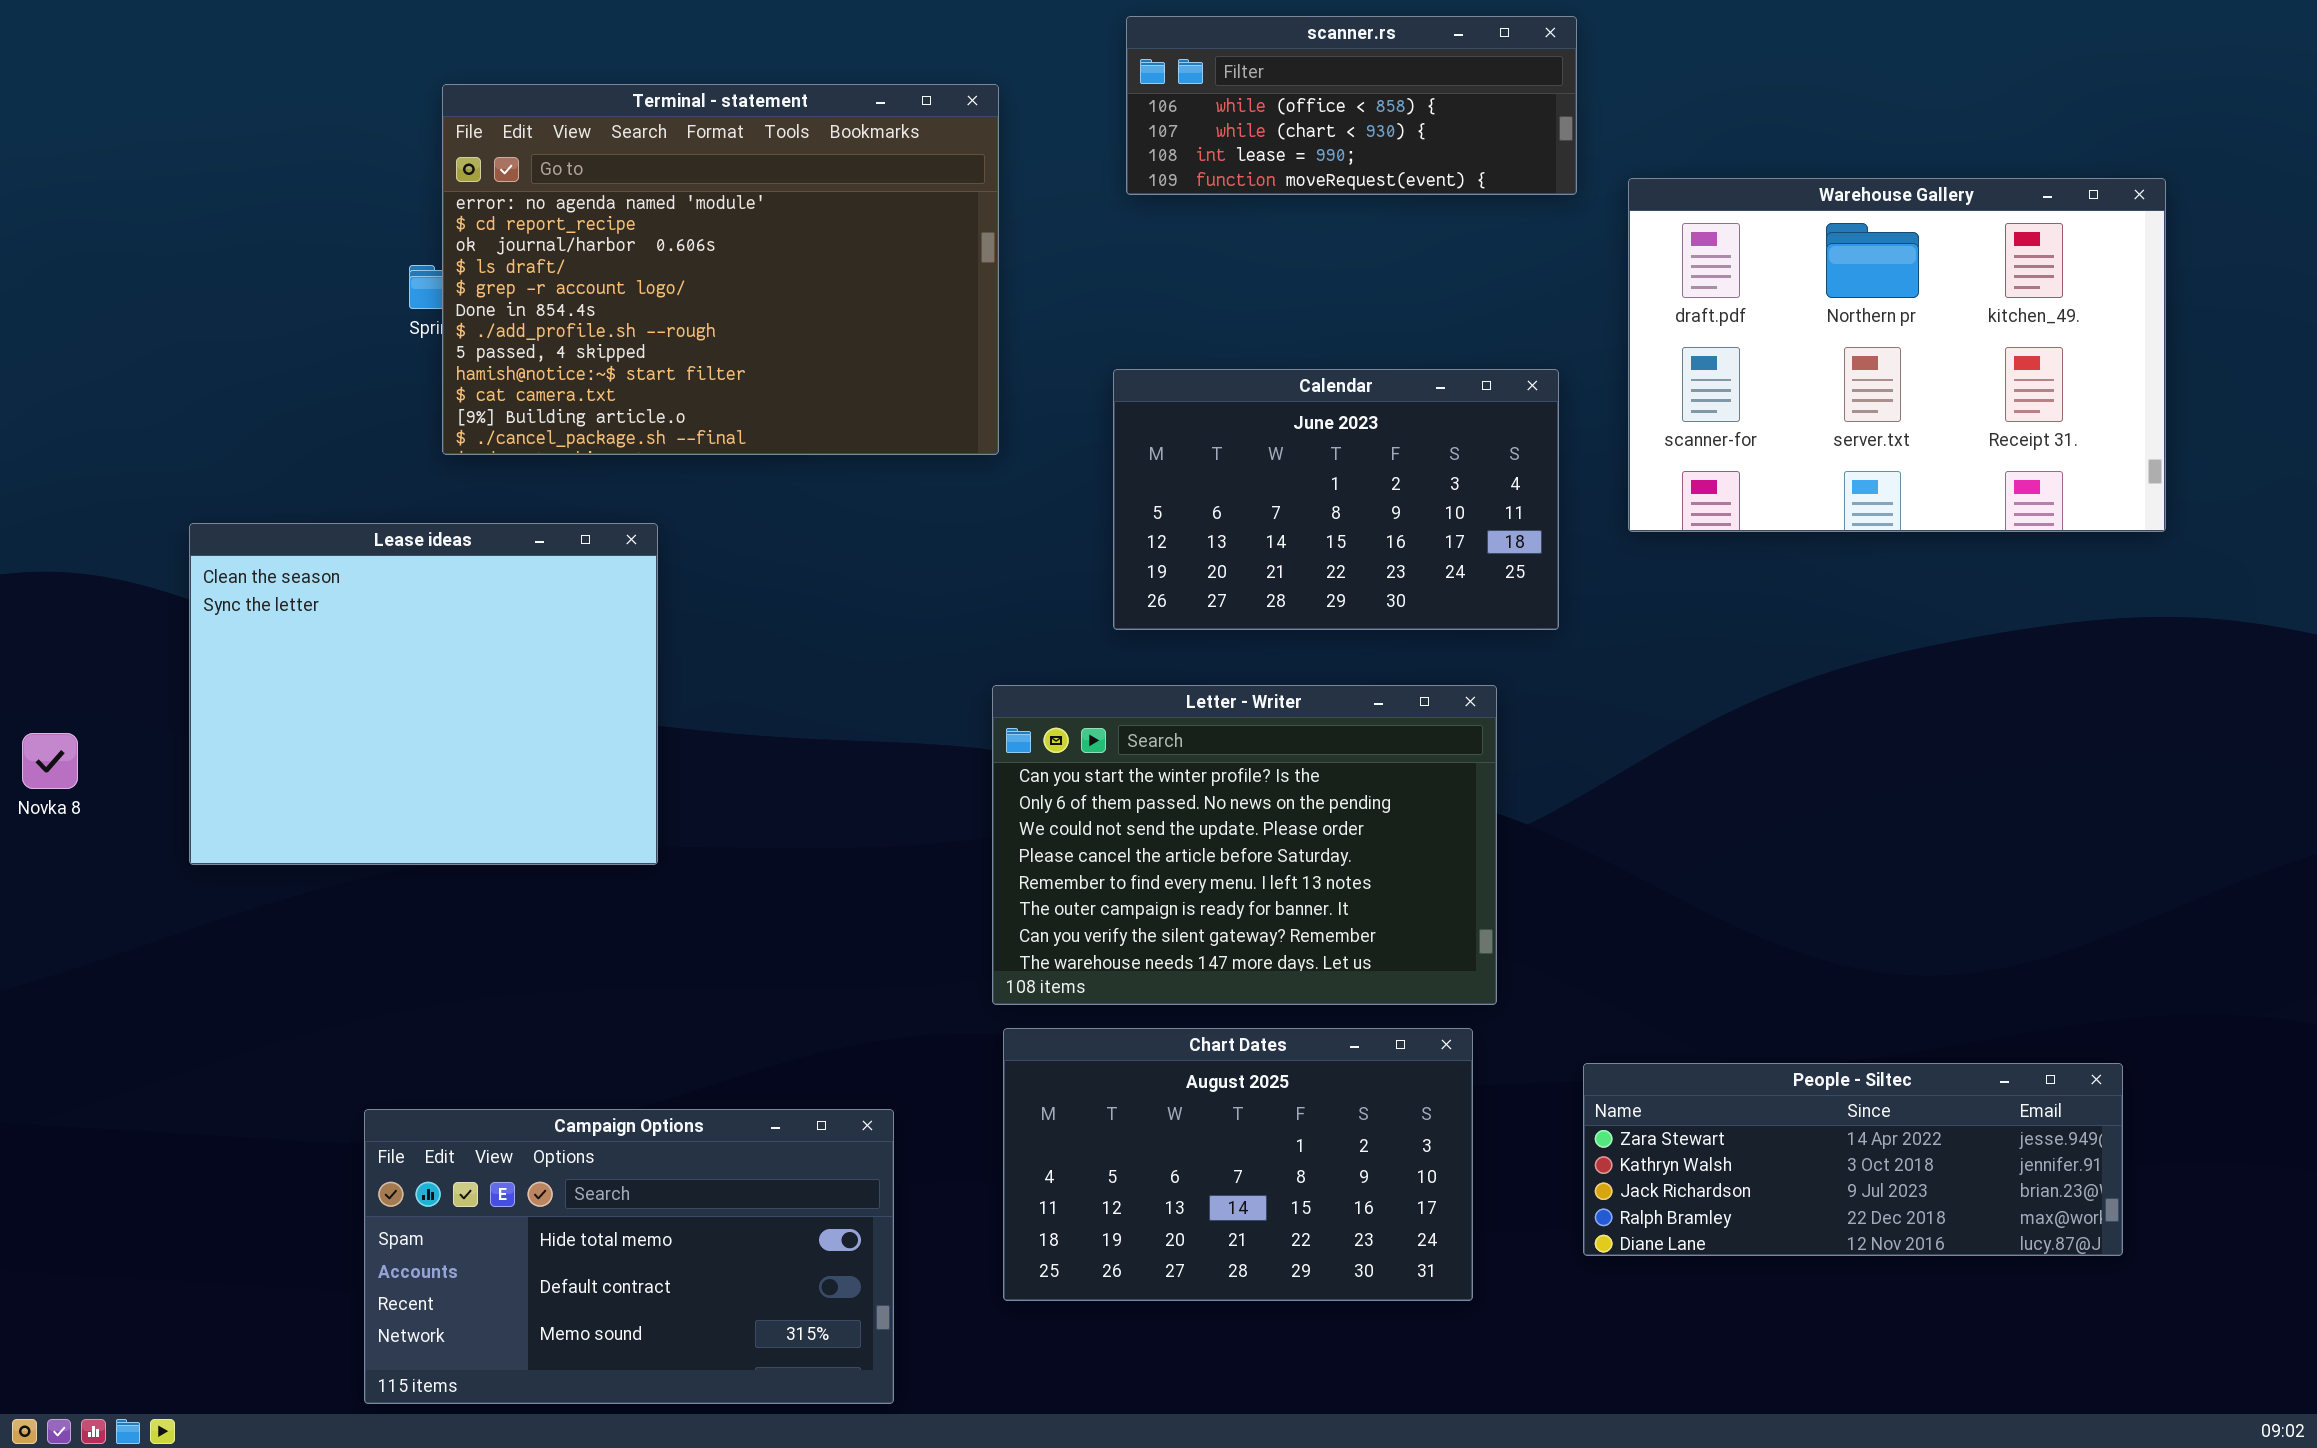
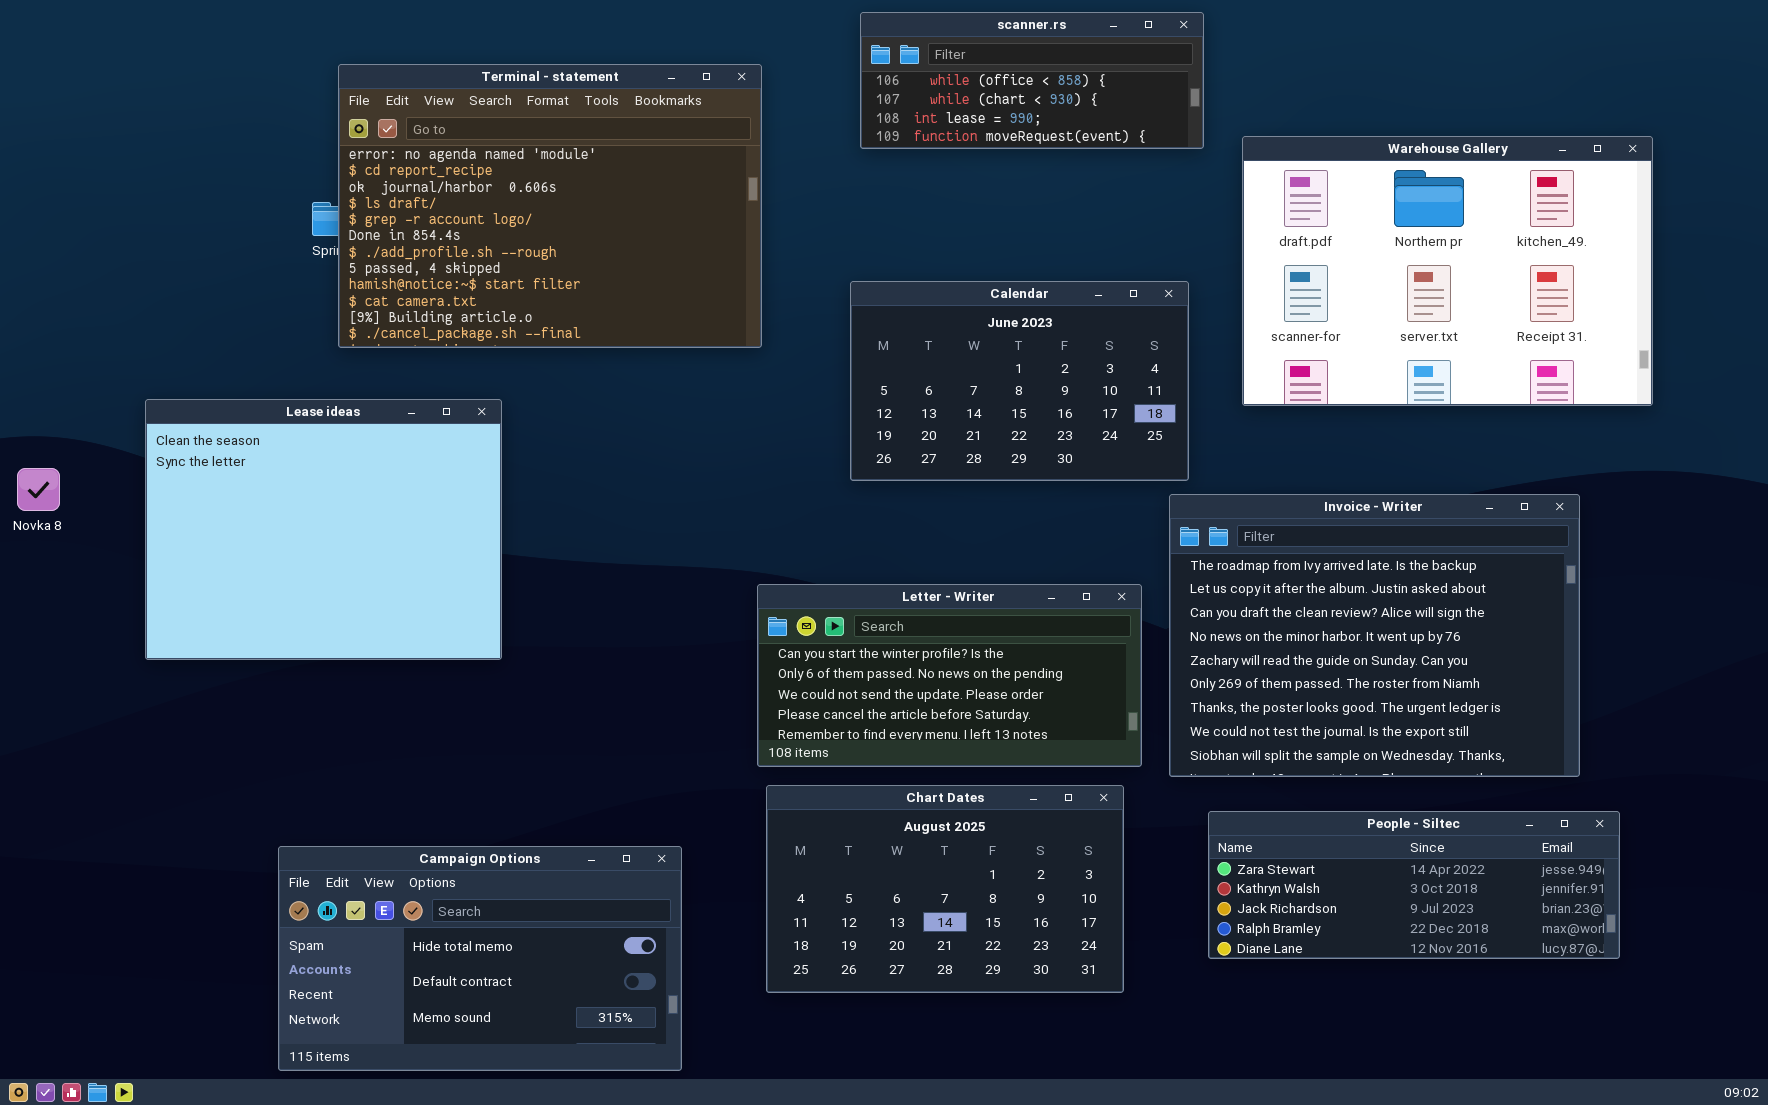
Invoice - Writer: none -> [1169,494,1580,777], opened
Letter - Writer: [992,685,1497,1005] -> [757,584,1142,767], resized
Novka 8: [22,733,78,789] -> [17,468,60,511], moved

